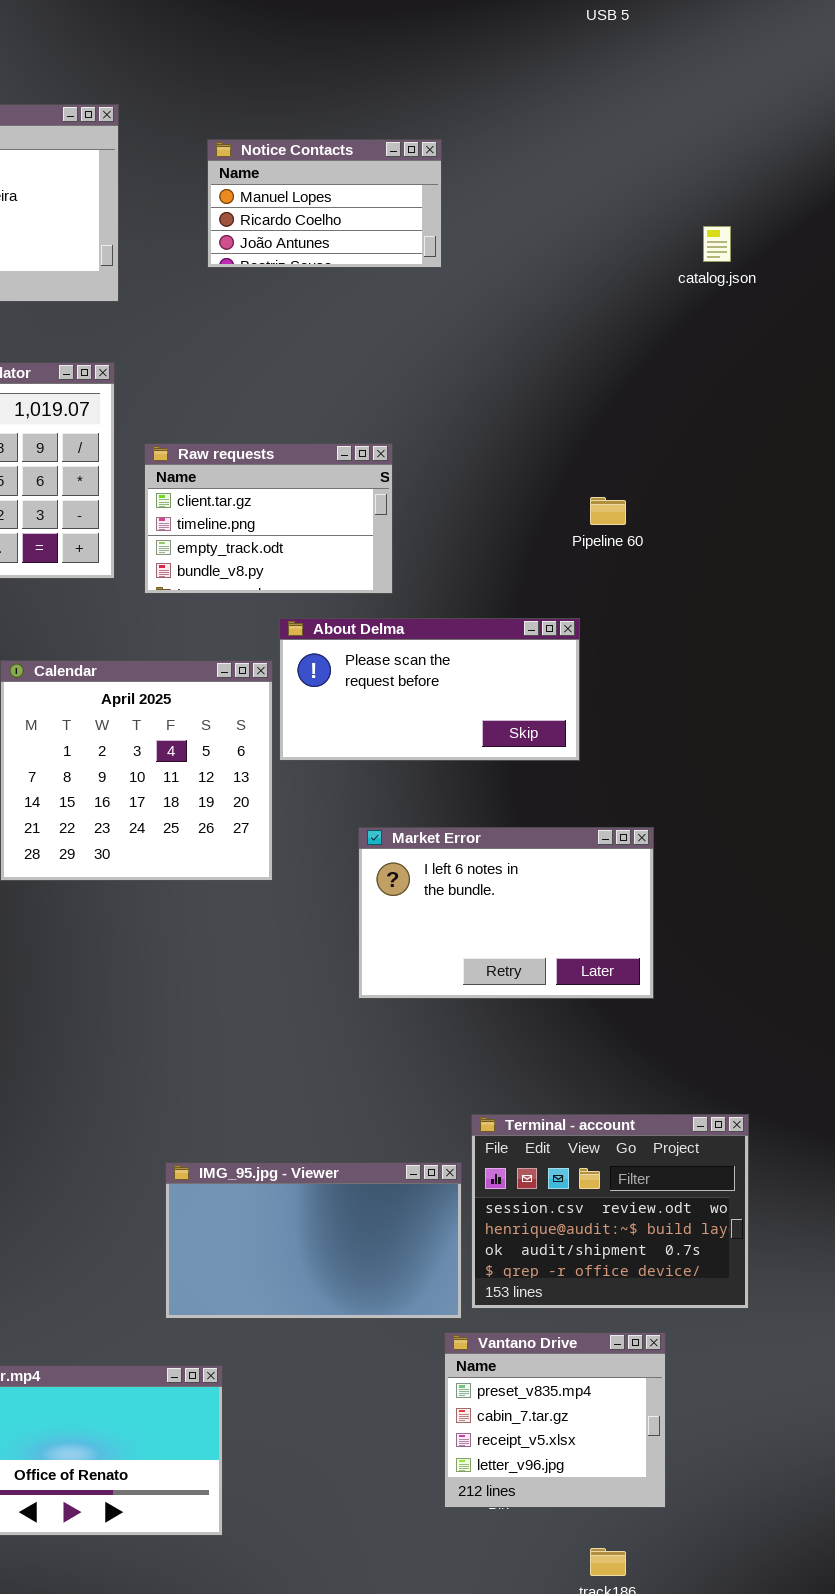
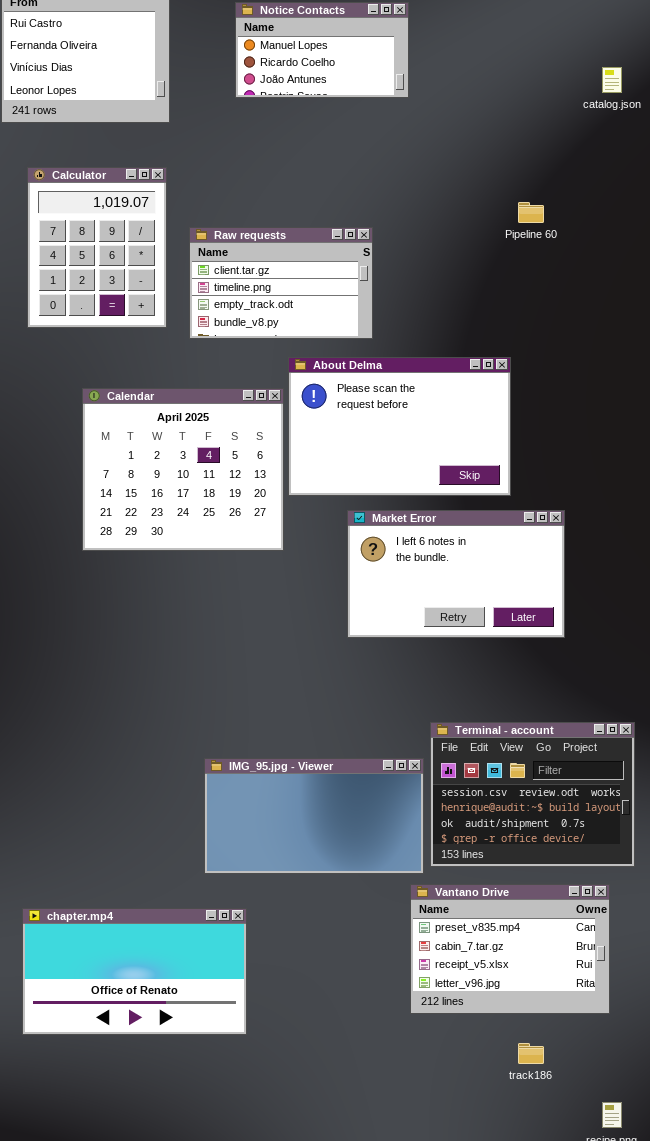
Pipeline 60: [590,497,626,525] -> [518,202,544,223], moved
About Delma: [279,618,580,761] -> [288,357,511,496], resized
Vantano Drive: [444,1332,666,1508] -> [410,884,610,1014], resized

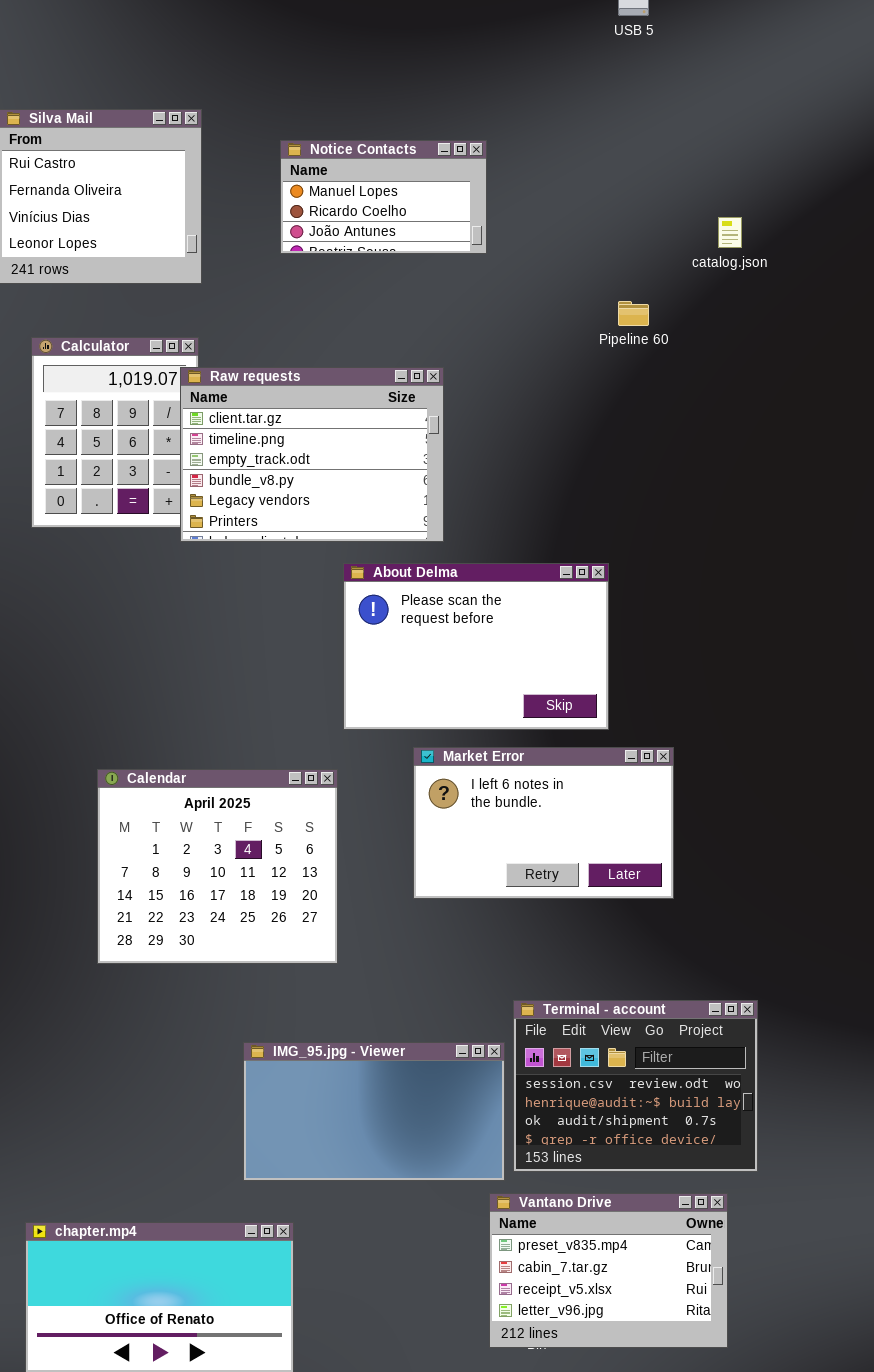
Pipeline 60: [518,202,544,223] -> [618,301,649,326], moved
Raw requests: [189,227,373,339] -> [180,367,444,542], resized
Calendar: [82,388,284,551] -> [97,769,338,964], moved

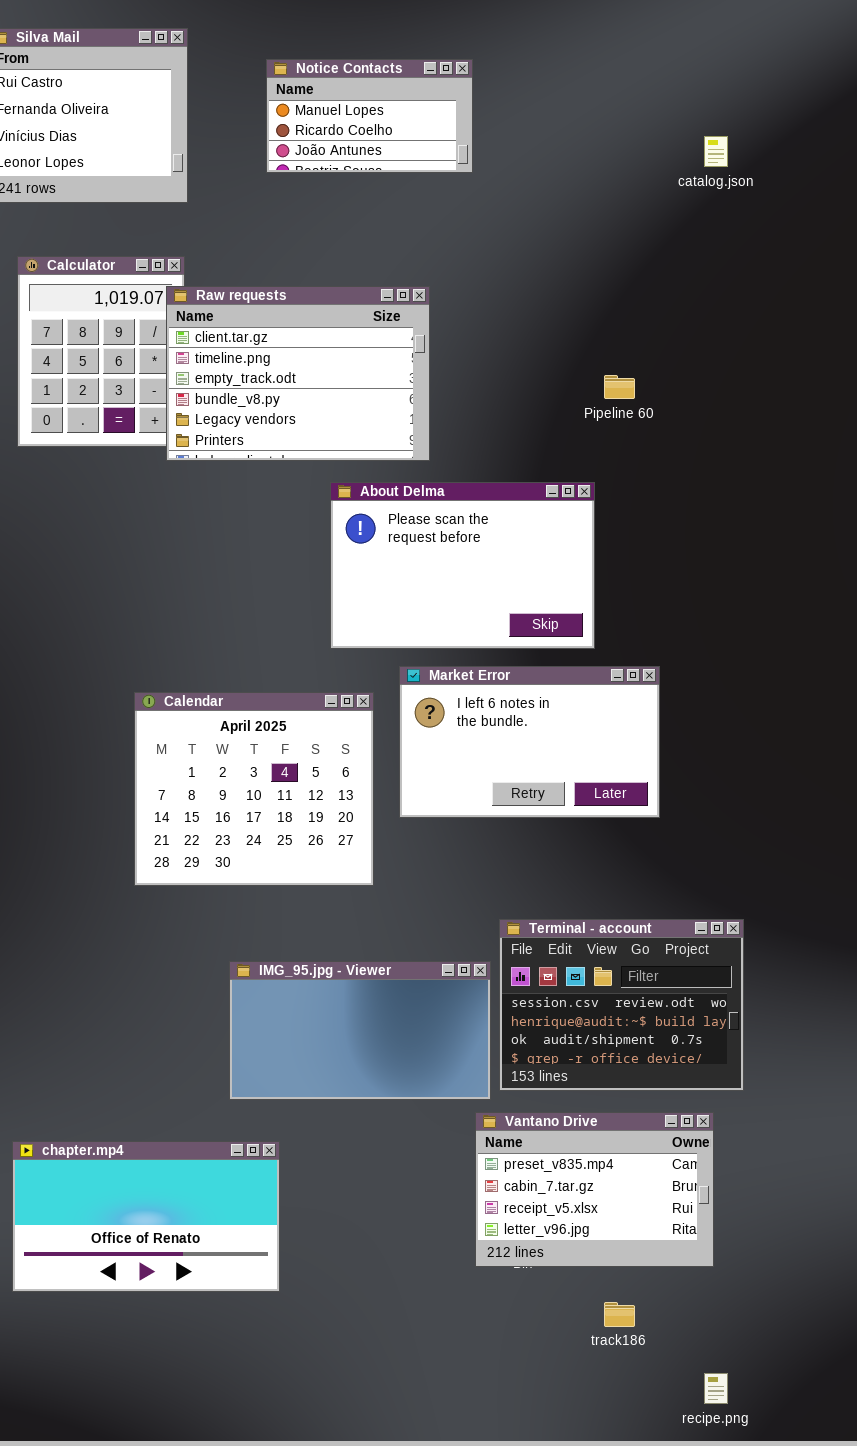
Pipeline 60: [618,301,649,326] -> [604,375,635,399], moved
Calendar: [97,769,338,964] -> [134,692,374,886], moved

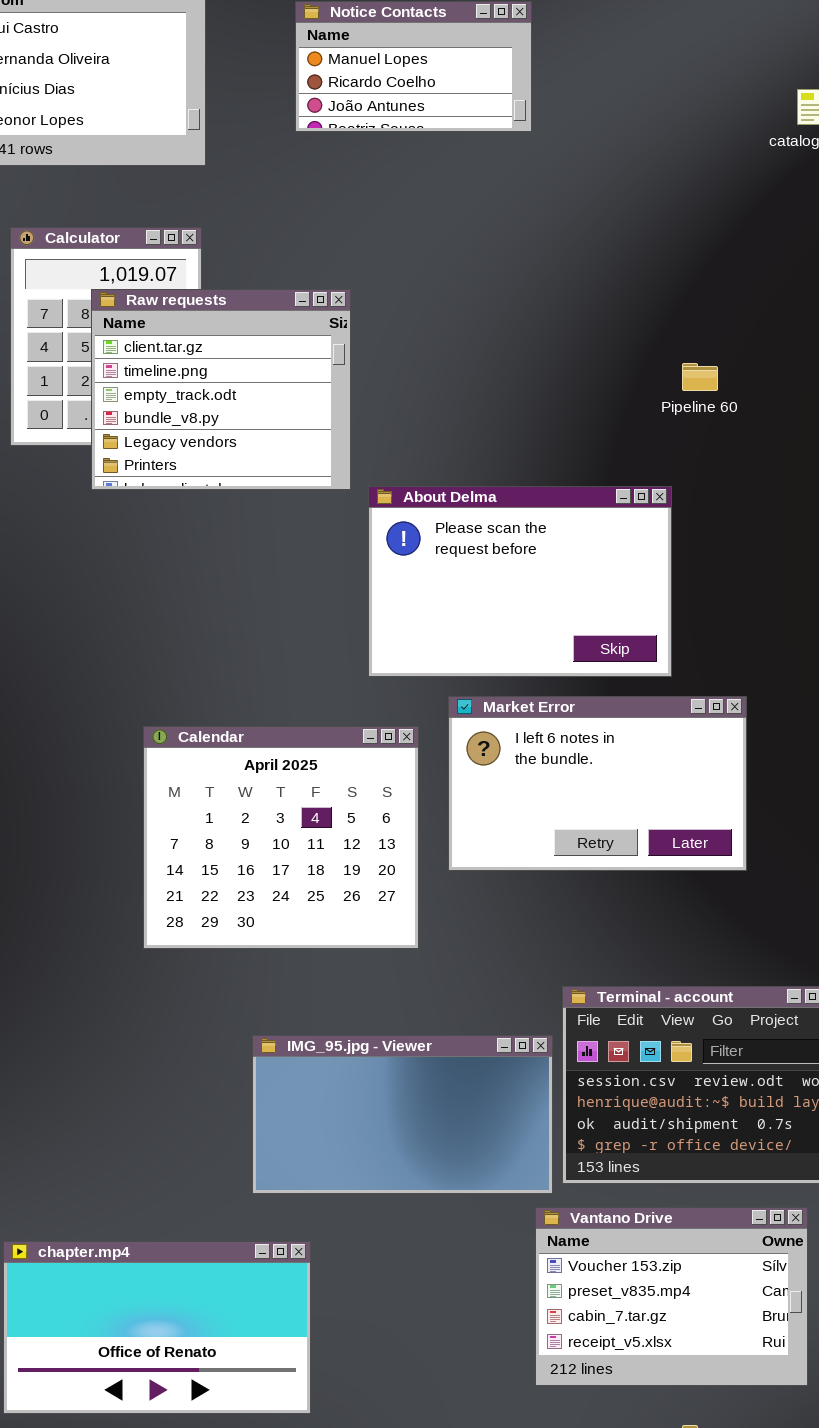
Raw requests: [166,286,430,461] -> [91,289,351,490], moved, resized
Vantano Drive: [475,1112,714,1267] -> [535,1207,808,1386], scrolled up 1 row

